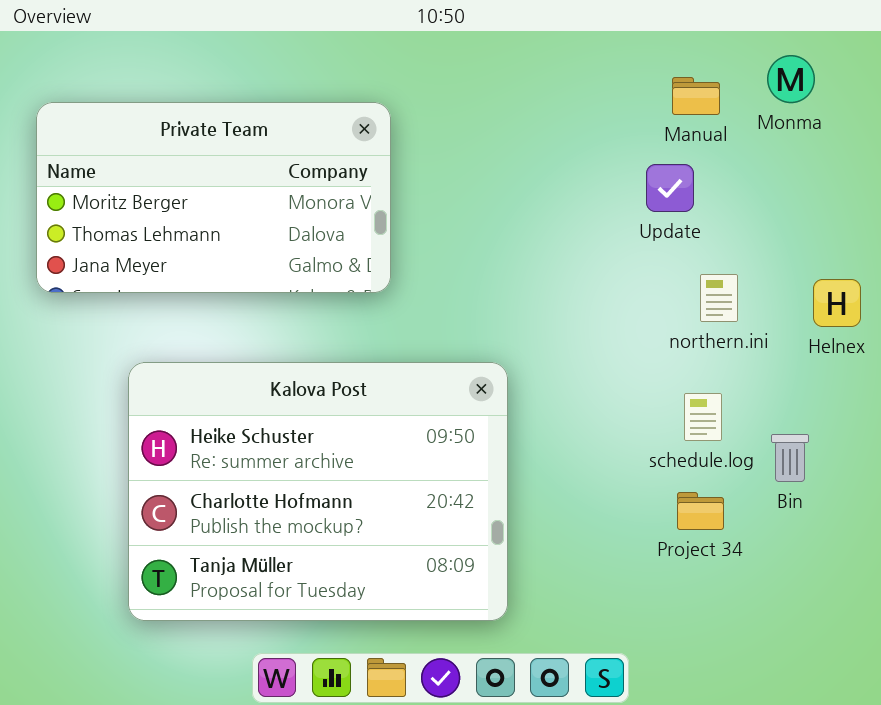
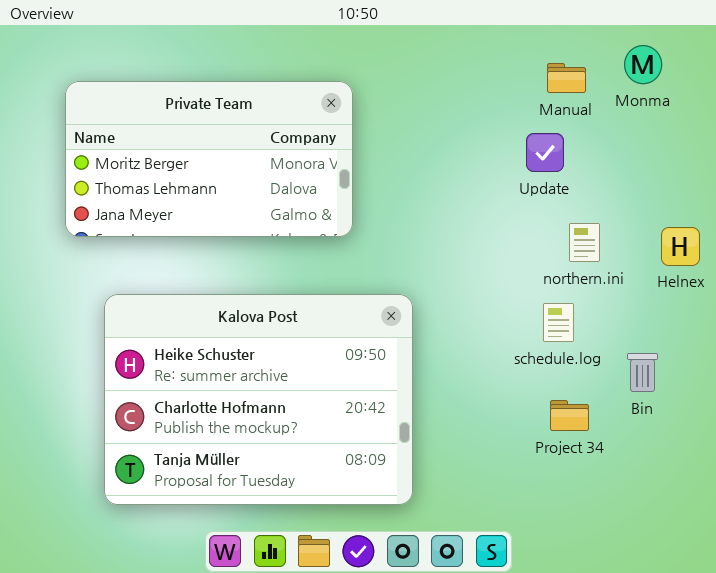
Private Team: [36,102,391,293] -> [65,81,353,237], moved
schedule.log: [684,393,722,441] -> [543,303,574,342], moved

